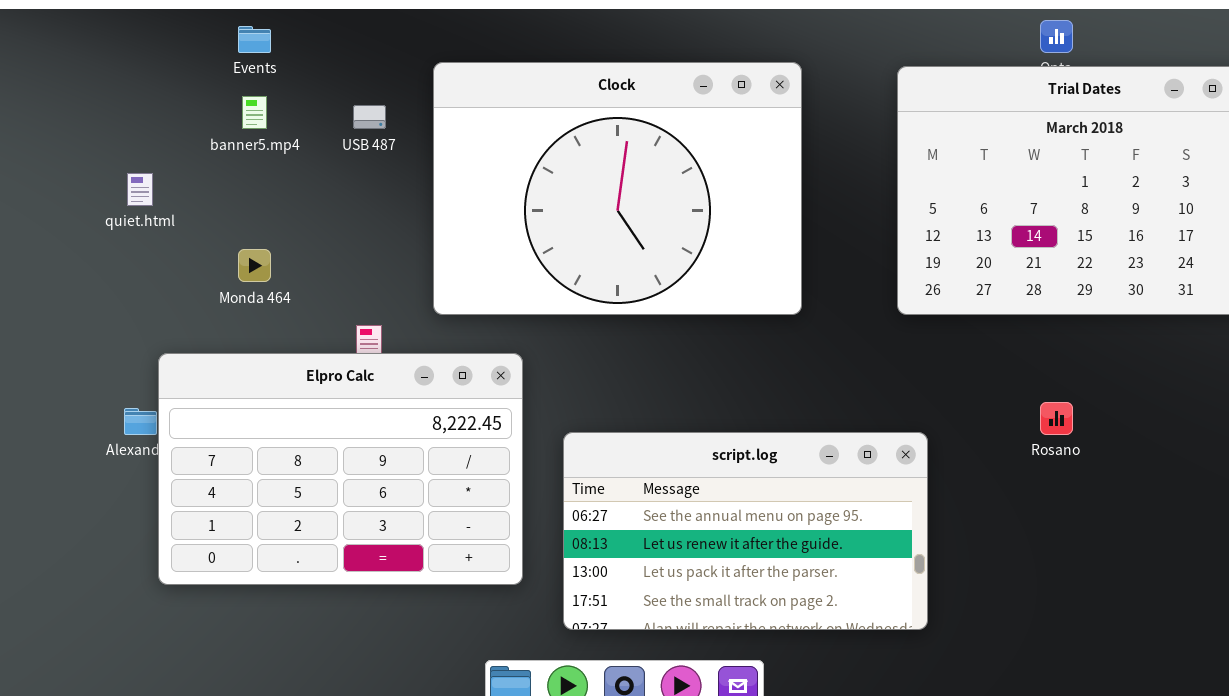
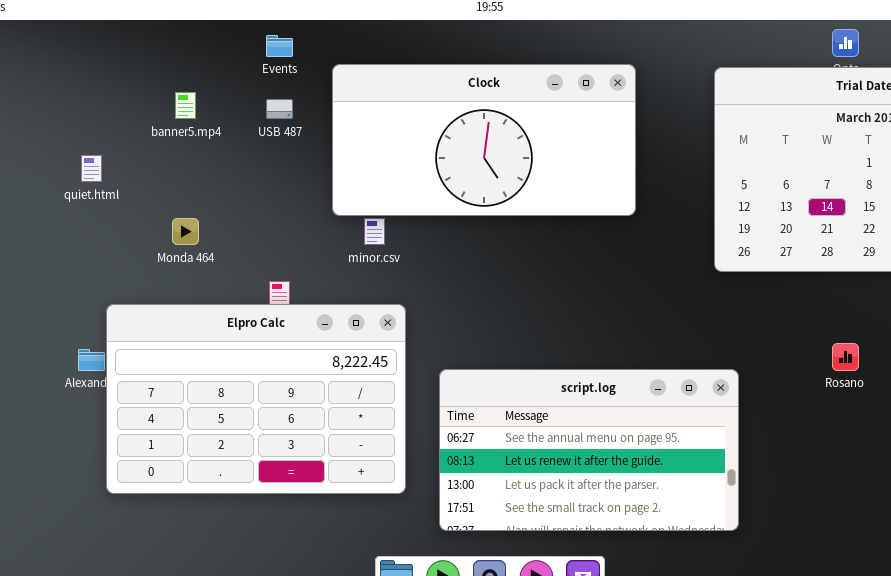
Events: [238,26,271,53] -> [266,35,293,57], moved
Clock: [433,62,802,315] -> [332,64,636,216], resized

